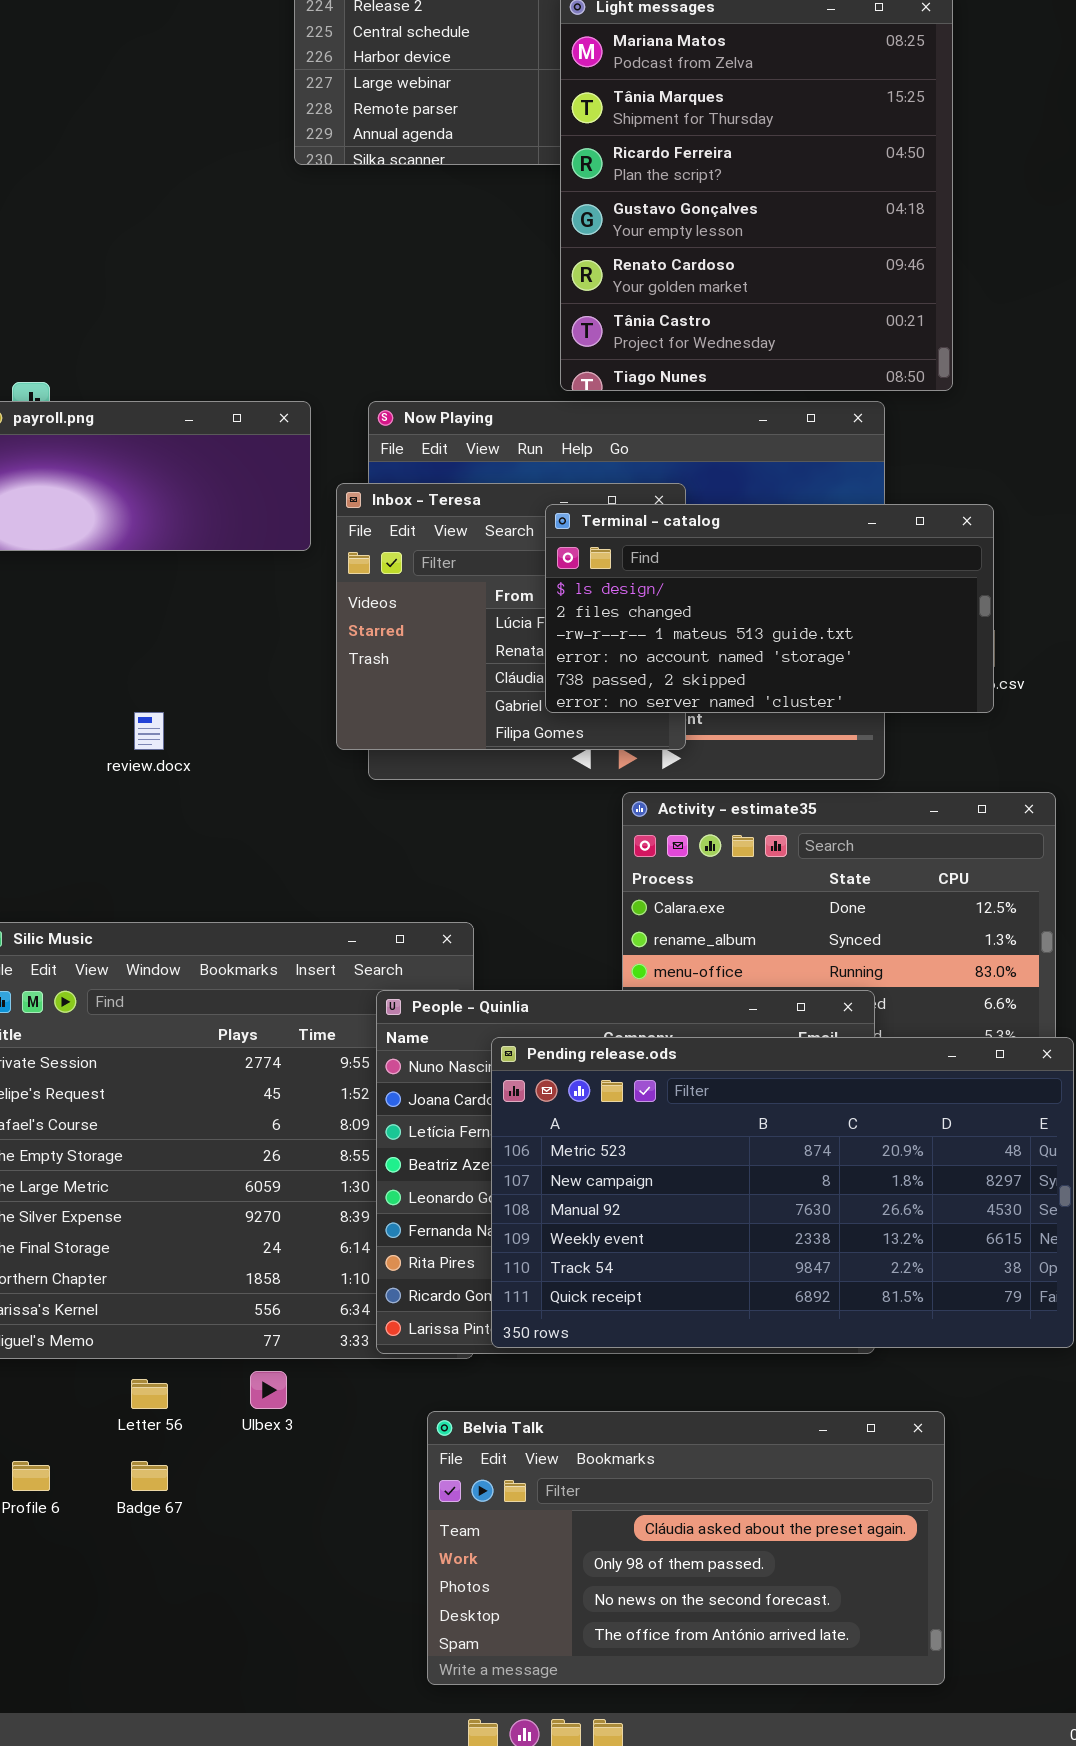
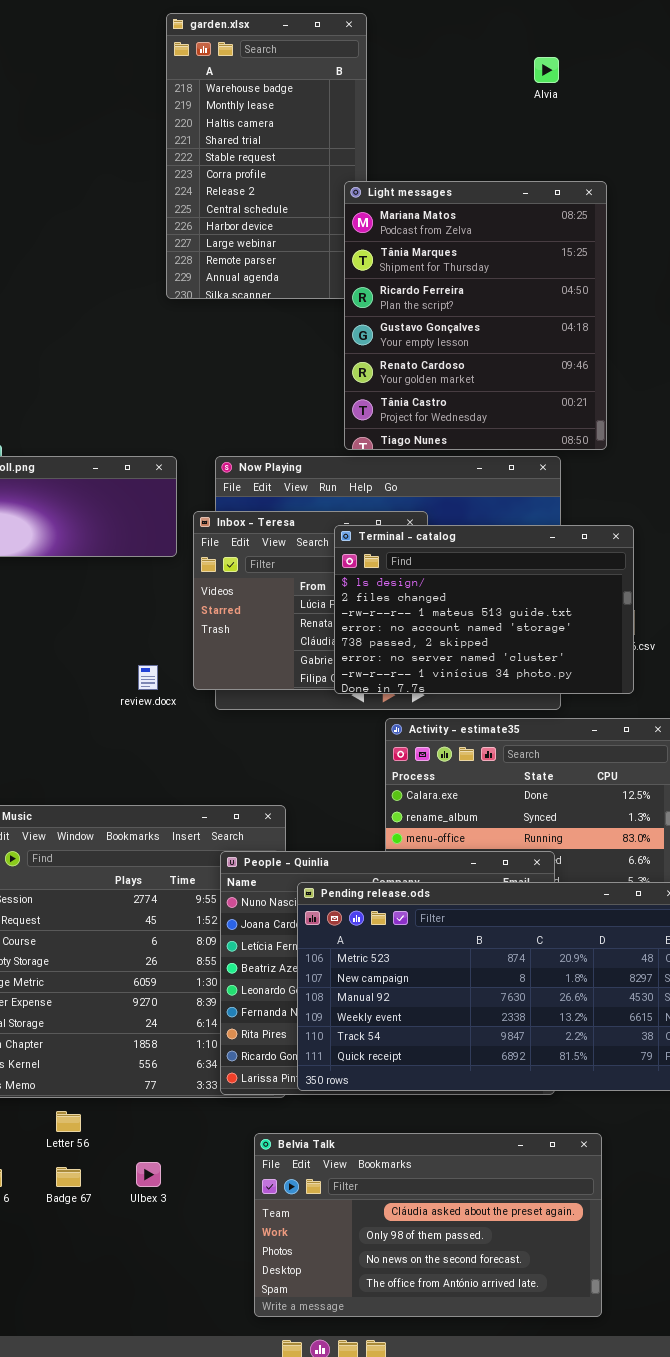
Terminal - catalog: [545,504,994,713] -> [334,525,634,694], resized
review.docx: [134,712,164,750] -> [138,665,158,690], moved
Ulbex 3: [250,1371,287,1409] -> [136,1162,161,1187], moved

